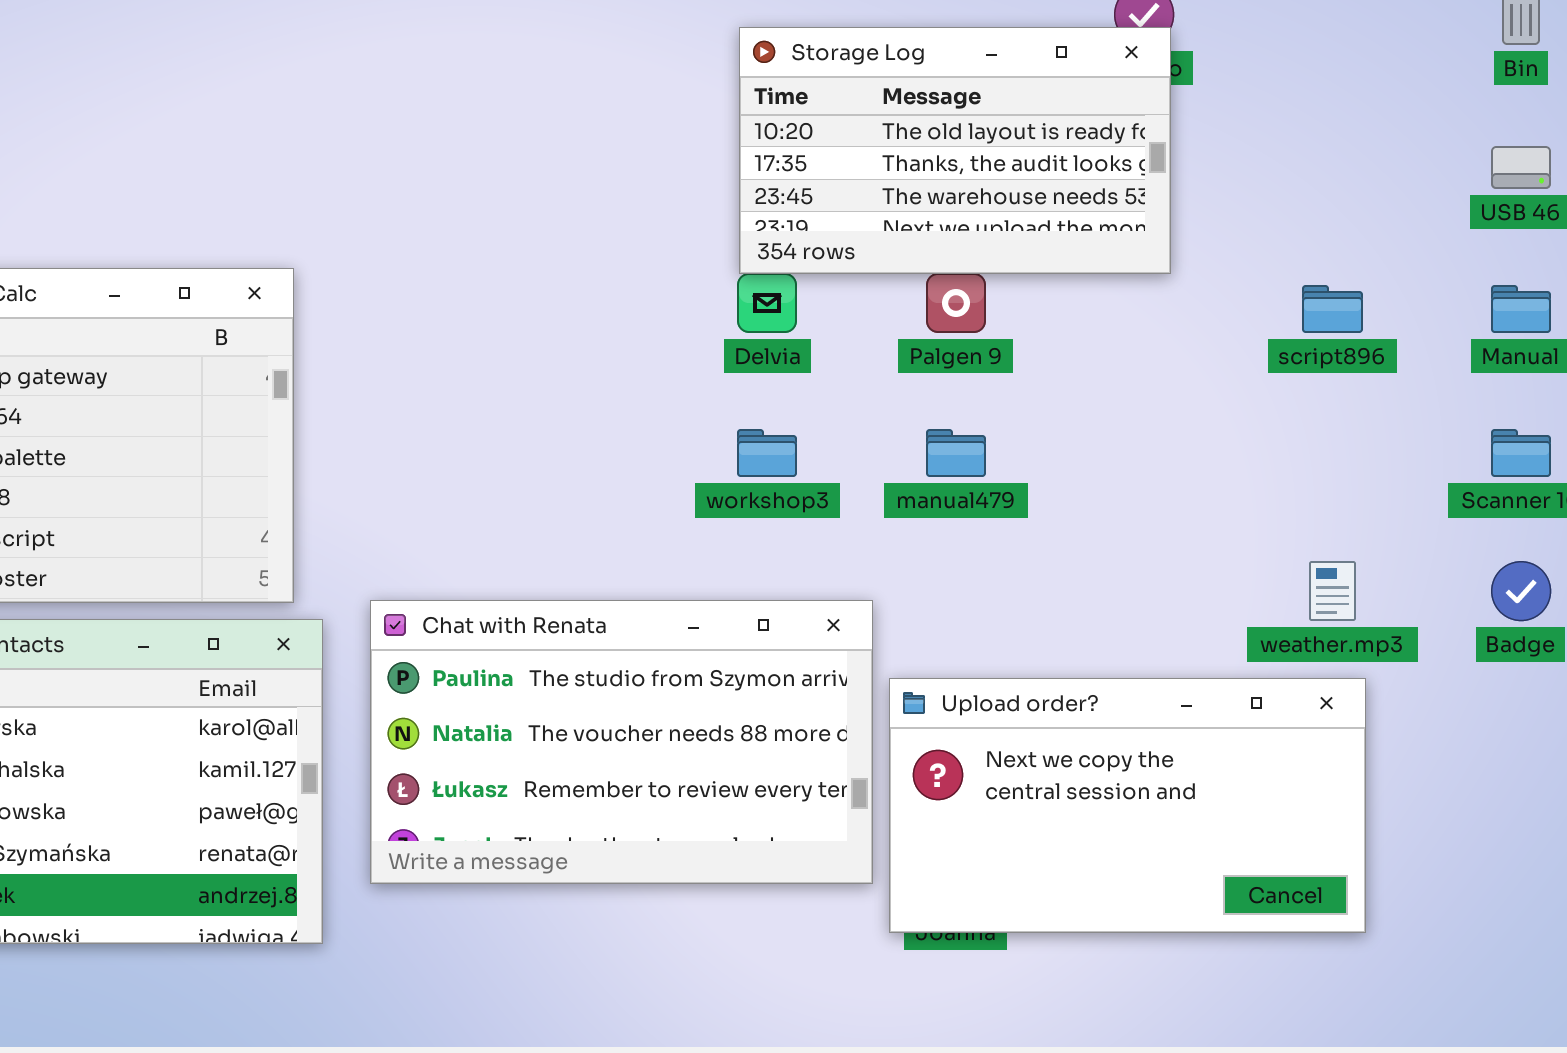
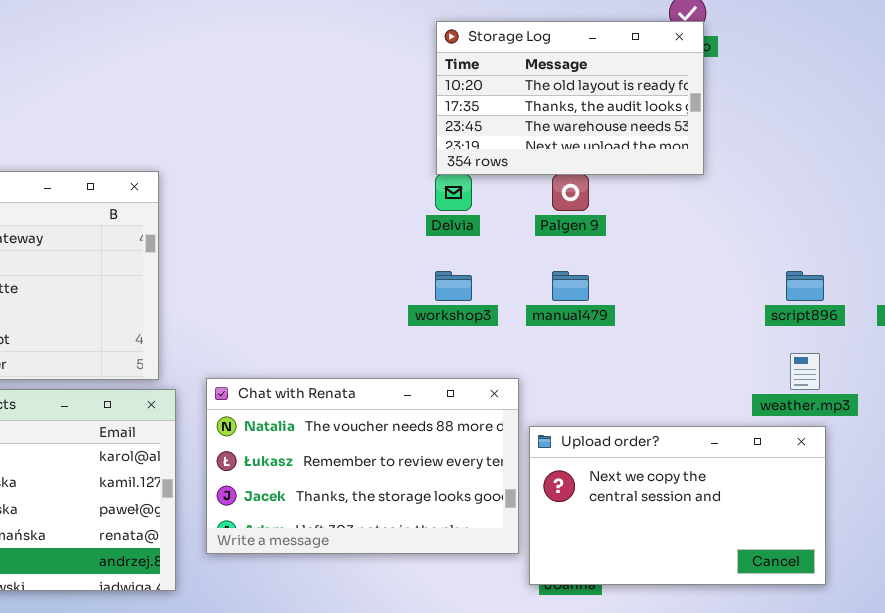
script896: [1302,285,1363,333] -> [786,271,824,301], moved
Chat with Renata: [370,600,873,884] -> [206,378,519,554], scrolled down 1 row

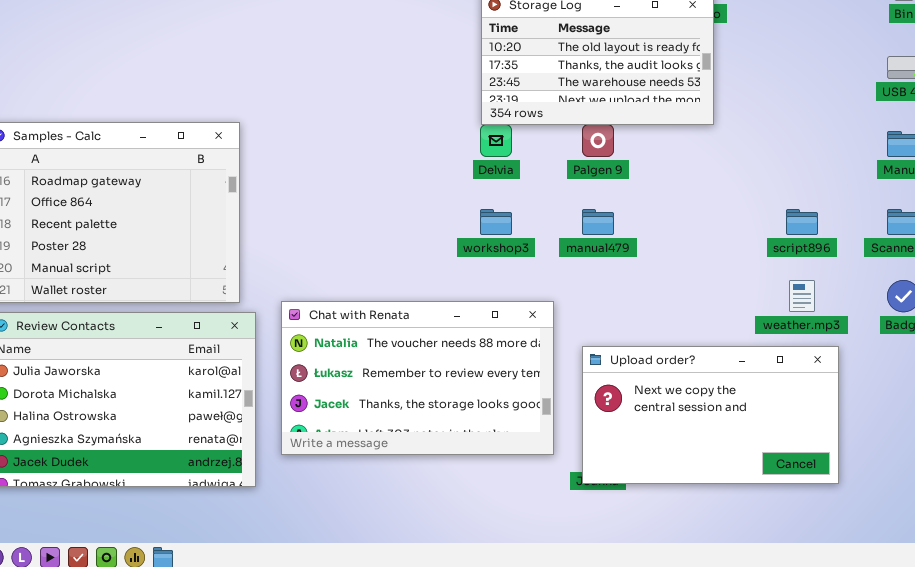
Upload order?: [529,426,826,585] -> [582,346,839,484], moved

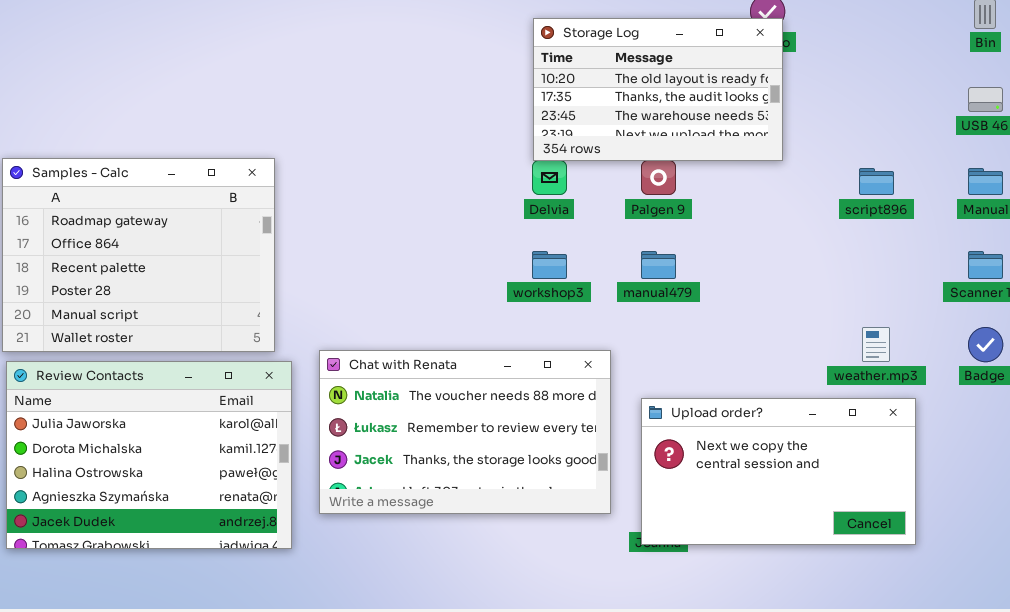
script896: [786,209,818,235] -> [859,168,894,195], moved

